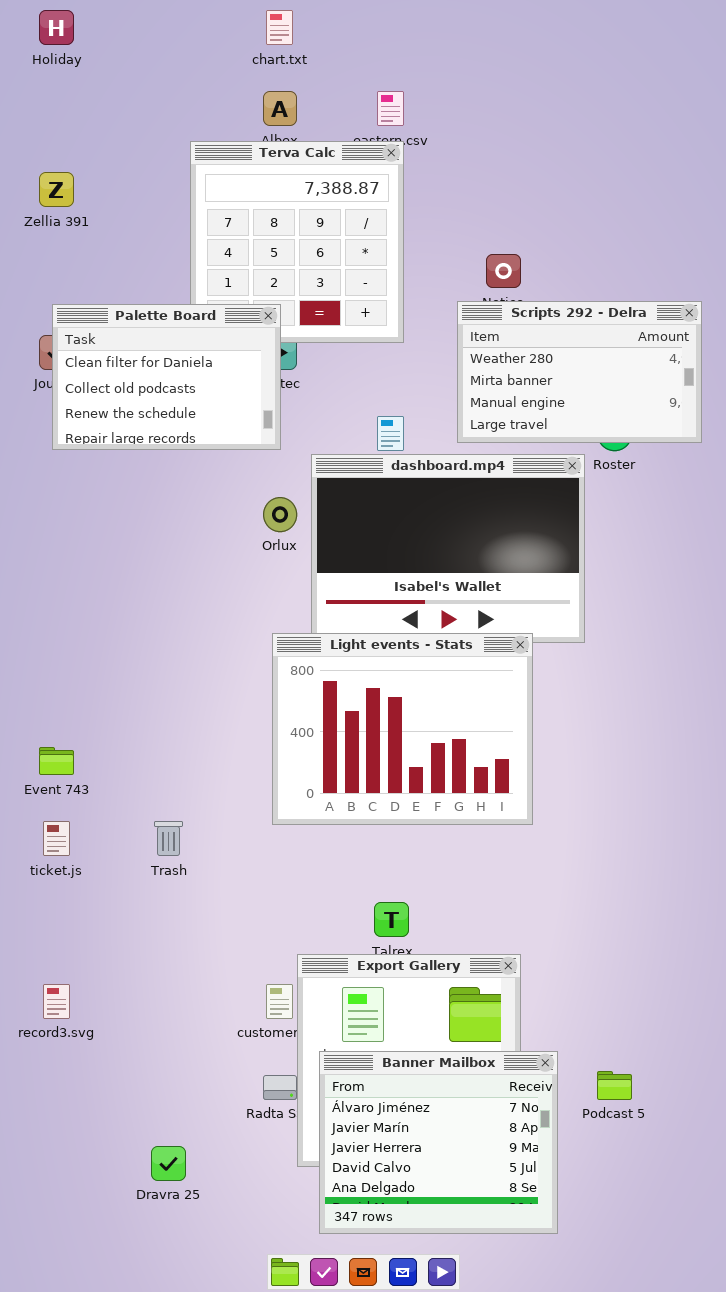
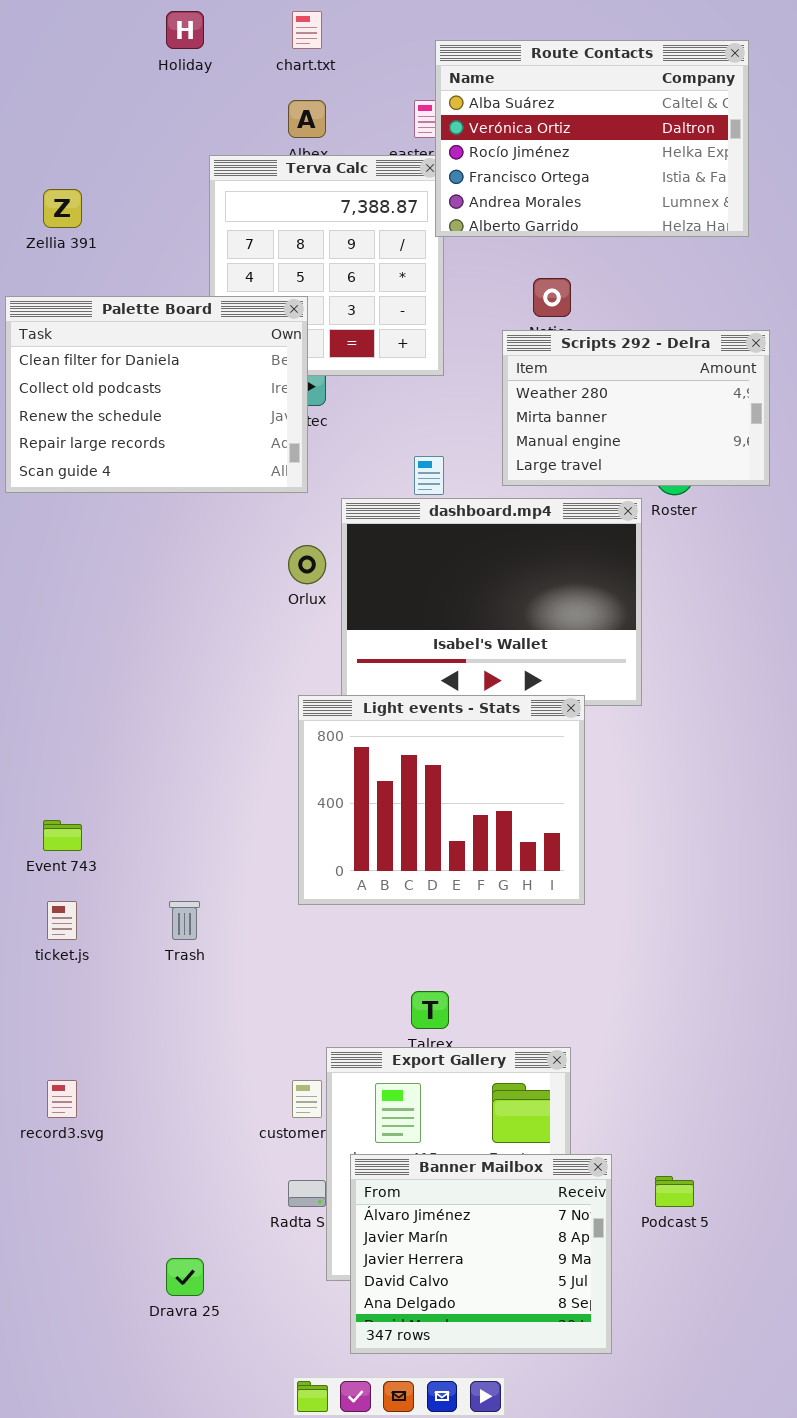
Holiday: [39,10,74,45] -> [166,11,204,49], moved
Route Contacts: none -> [435,40,749,237], opened
Palette Board: [52,304,281,450] -> [5,296,308,493], resized

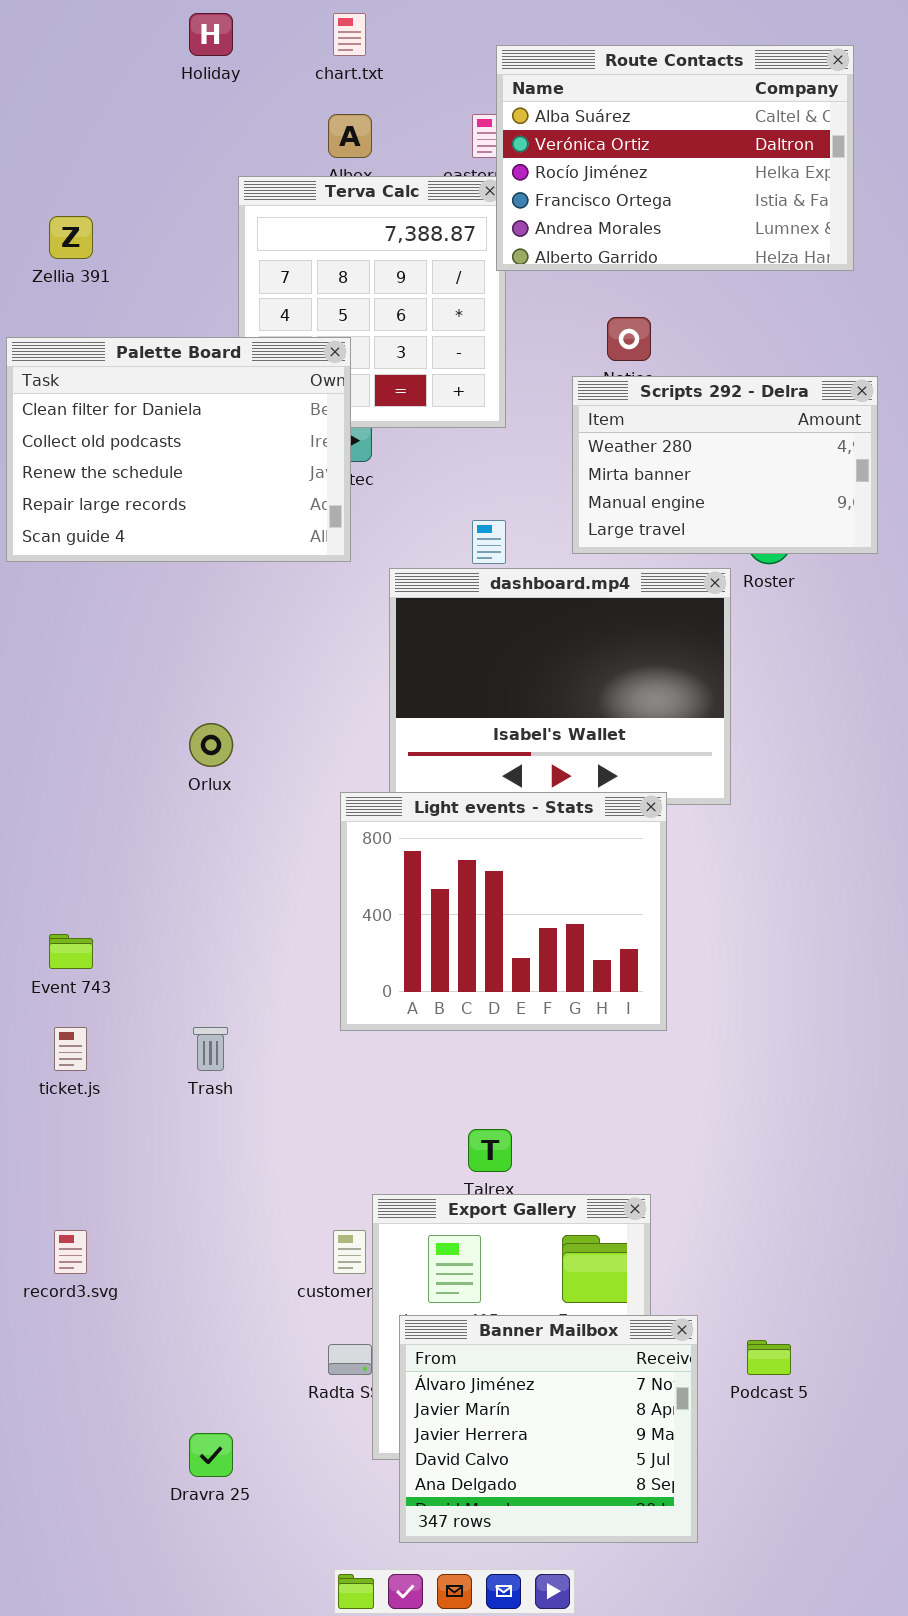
Orlux: [288,545,326,584] -> [189,723,233,767], moved

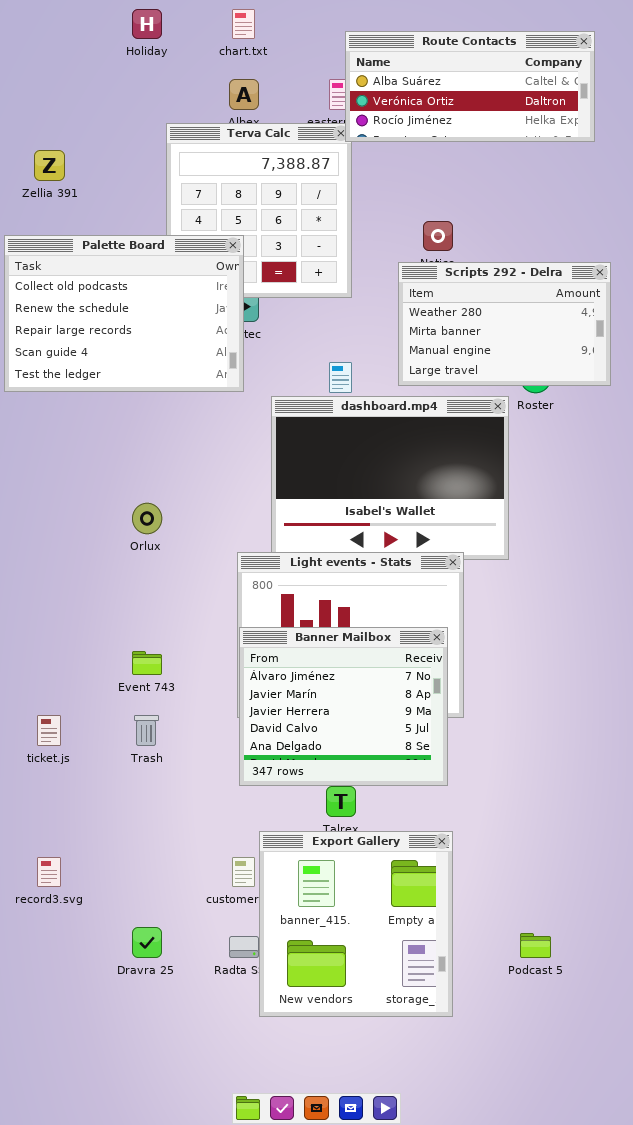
Route Contacts: [496,45,854,271] -> [345,31,595,142], resized
Palette Board: [6,337,351,562] -> [4,235,244,392], scrolled down 1 row
Event 743: [49,934,93,969] -> [132,651,162,675], moved
Banner Mailbox: [399,1315,698,1543] -> [239,627,448,786], moved
Dravra 25: [189,1433,233,1477] -> [132,927,162,958], moved

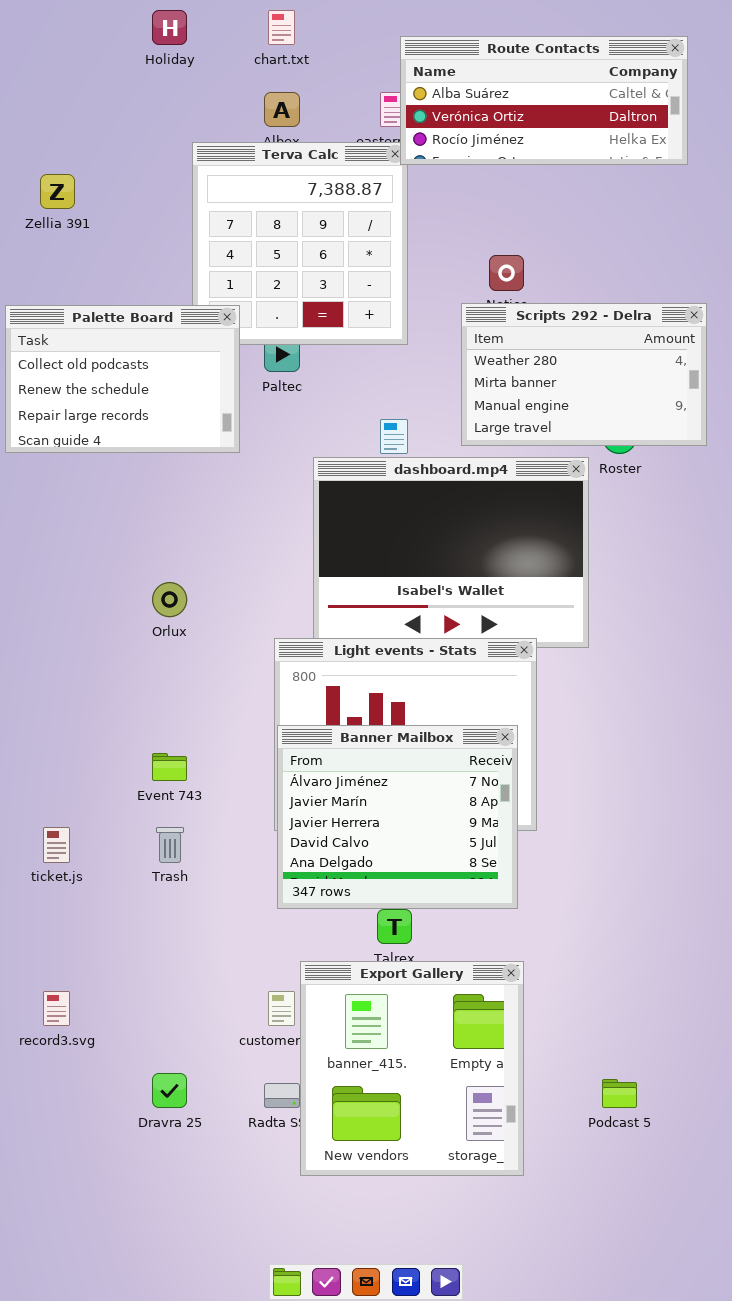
Palette Board: [4,235,244,392] -> [5,305,240,453], resized

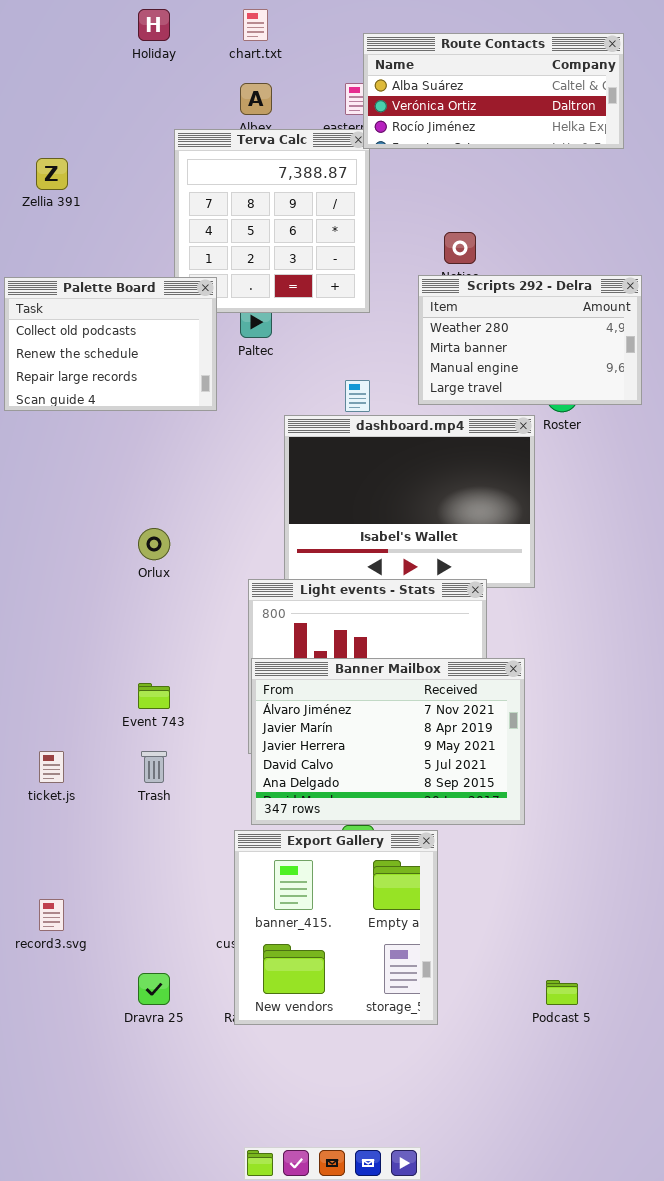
Banner Mailbox: [277,725,518,909] -> [251,658,525,825], resized
Export Gallery: [300,961,524,1176] -> [234,830,438,1025], moved

